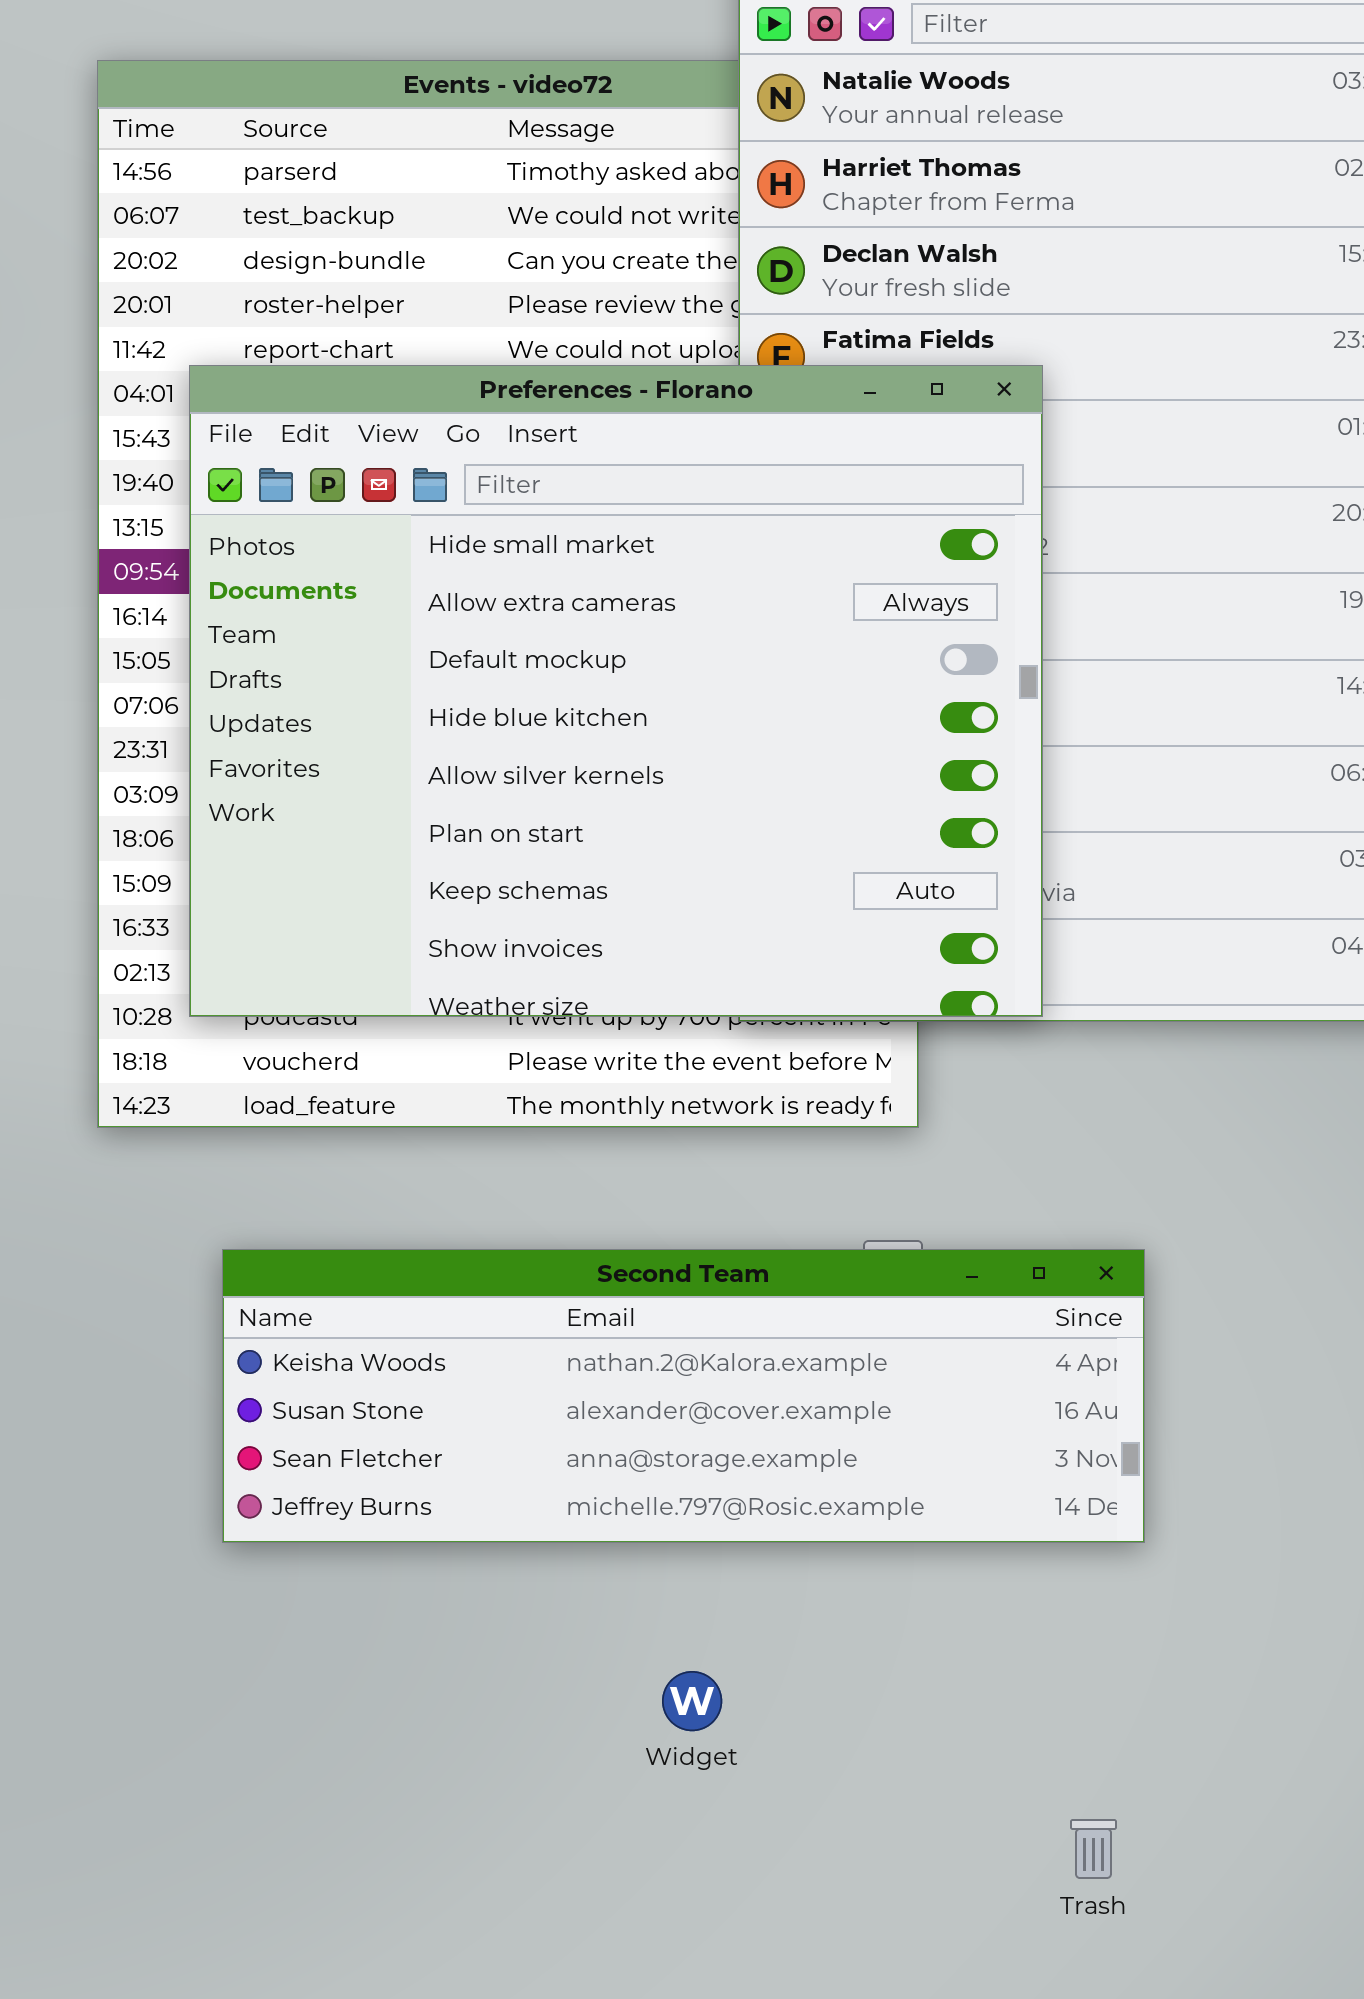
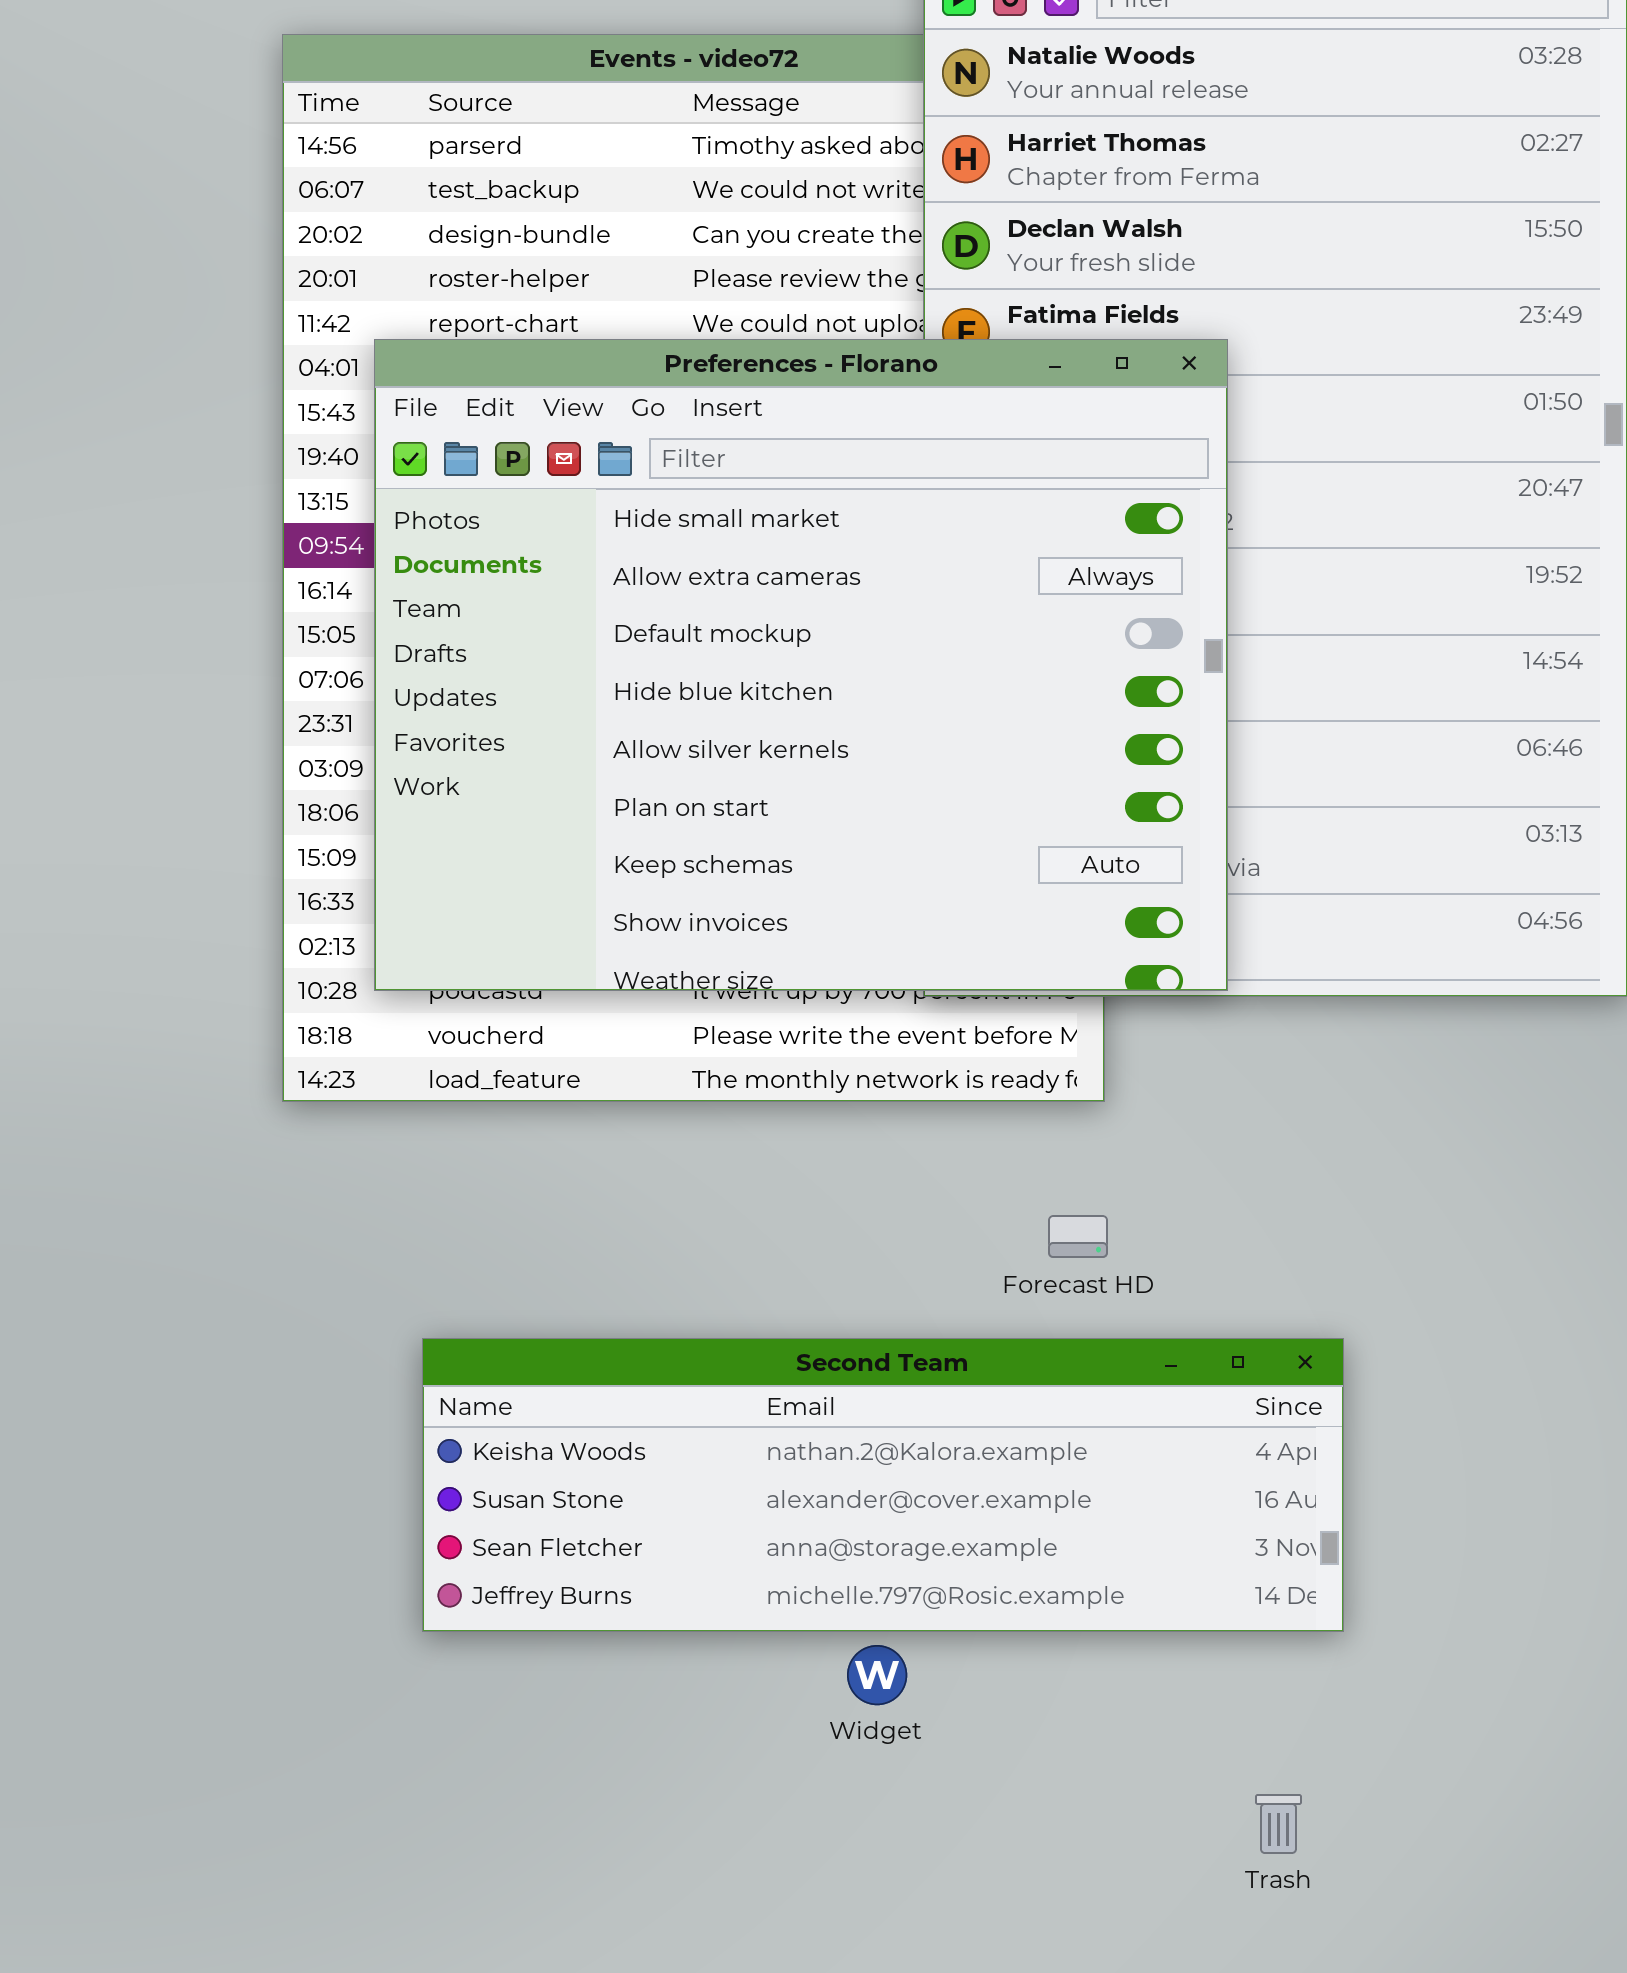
Second Team: [222,1249,1145,1543] -> [422,1338,1344,1632], moved

